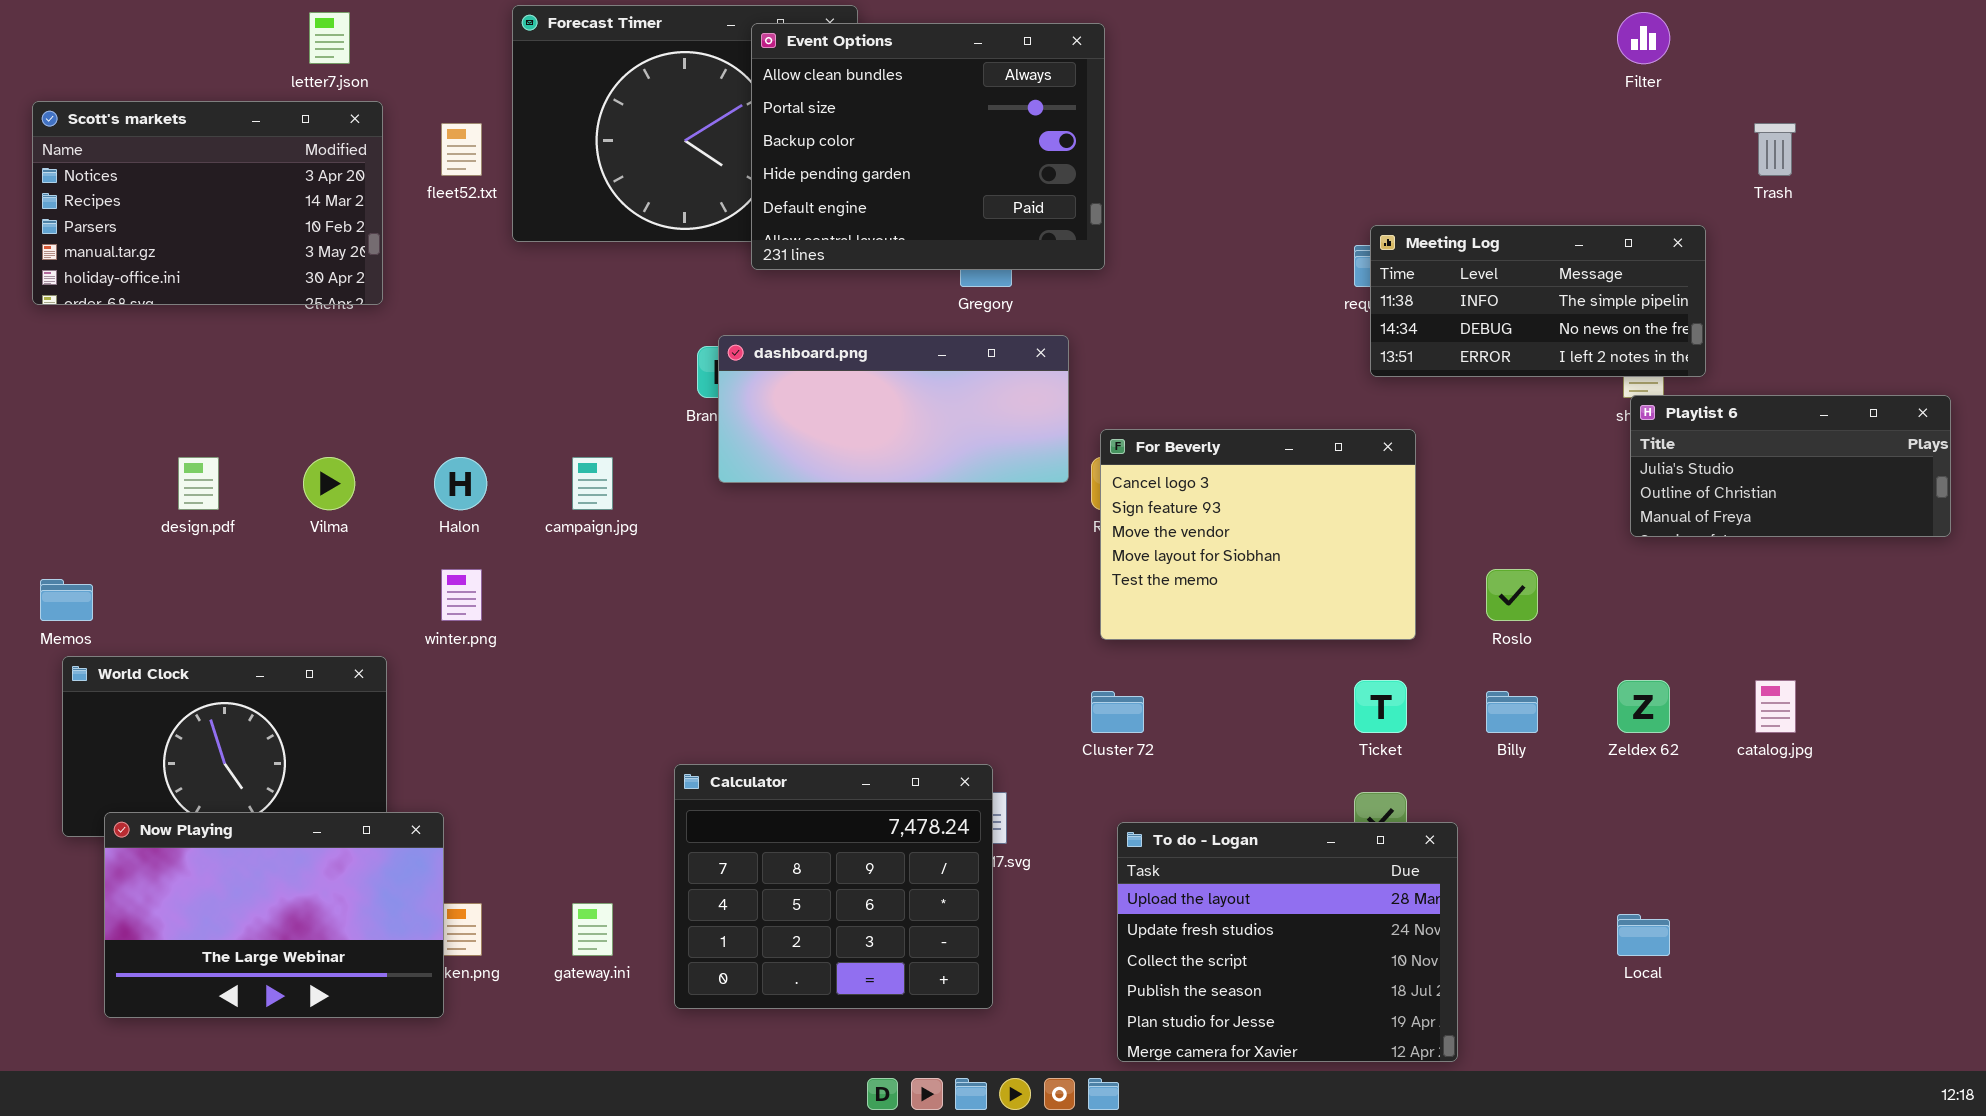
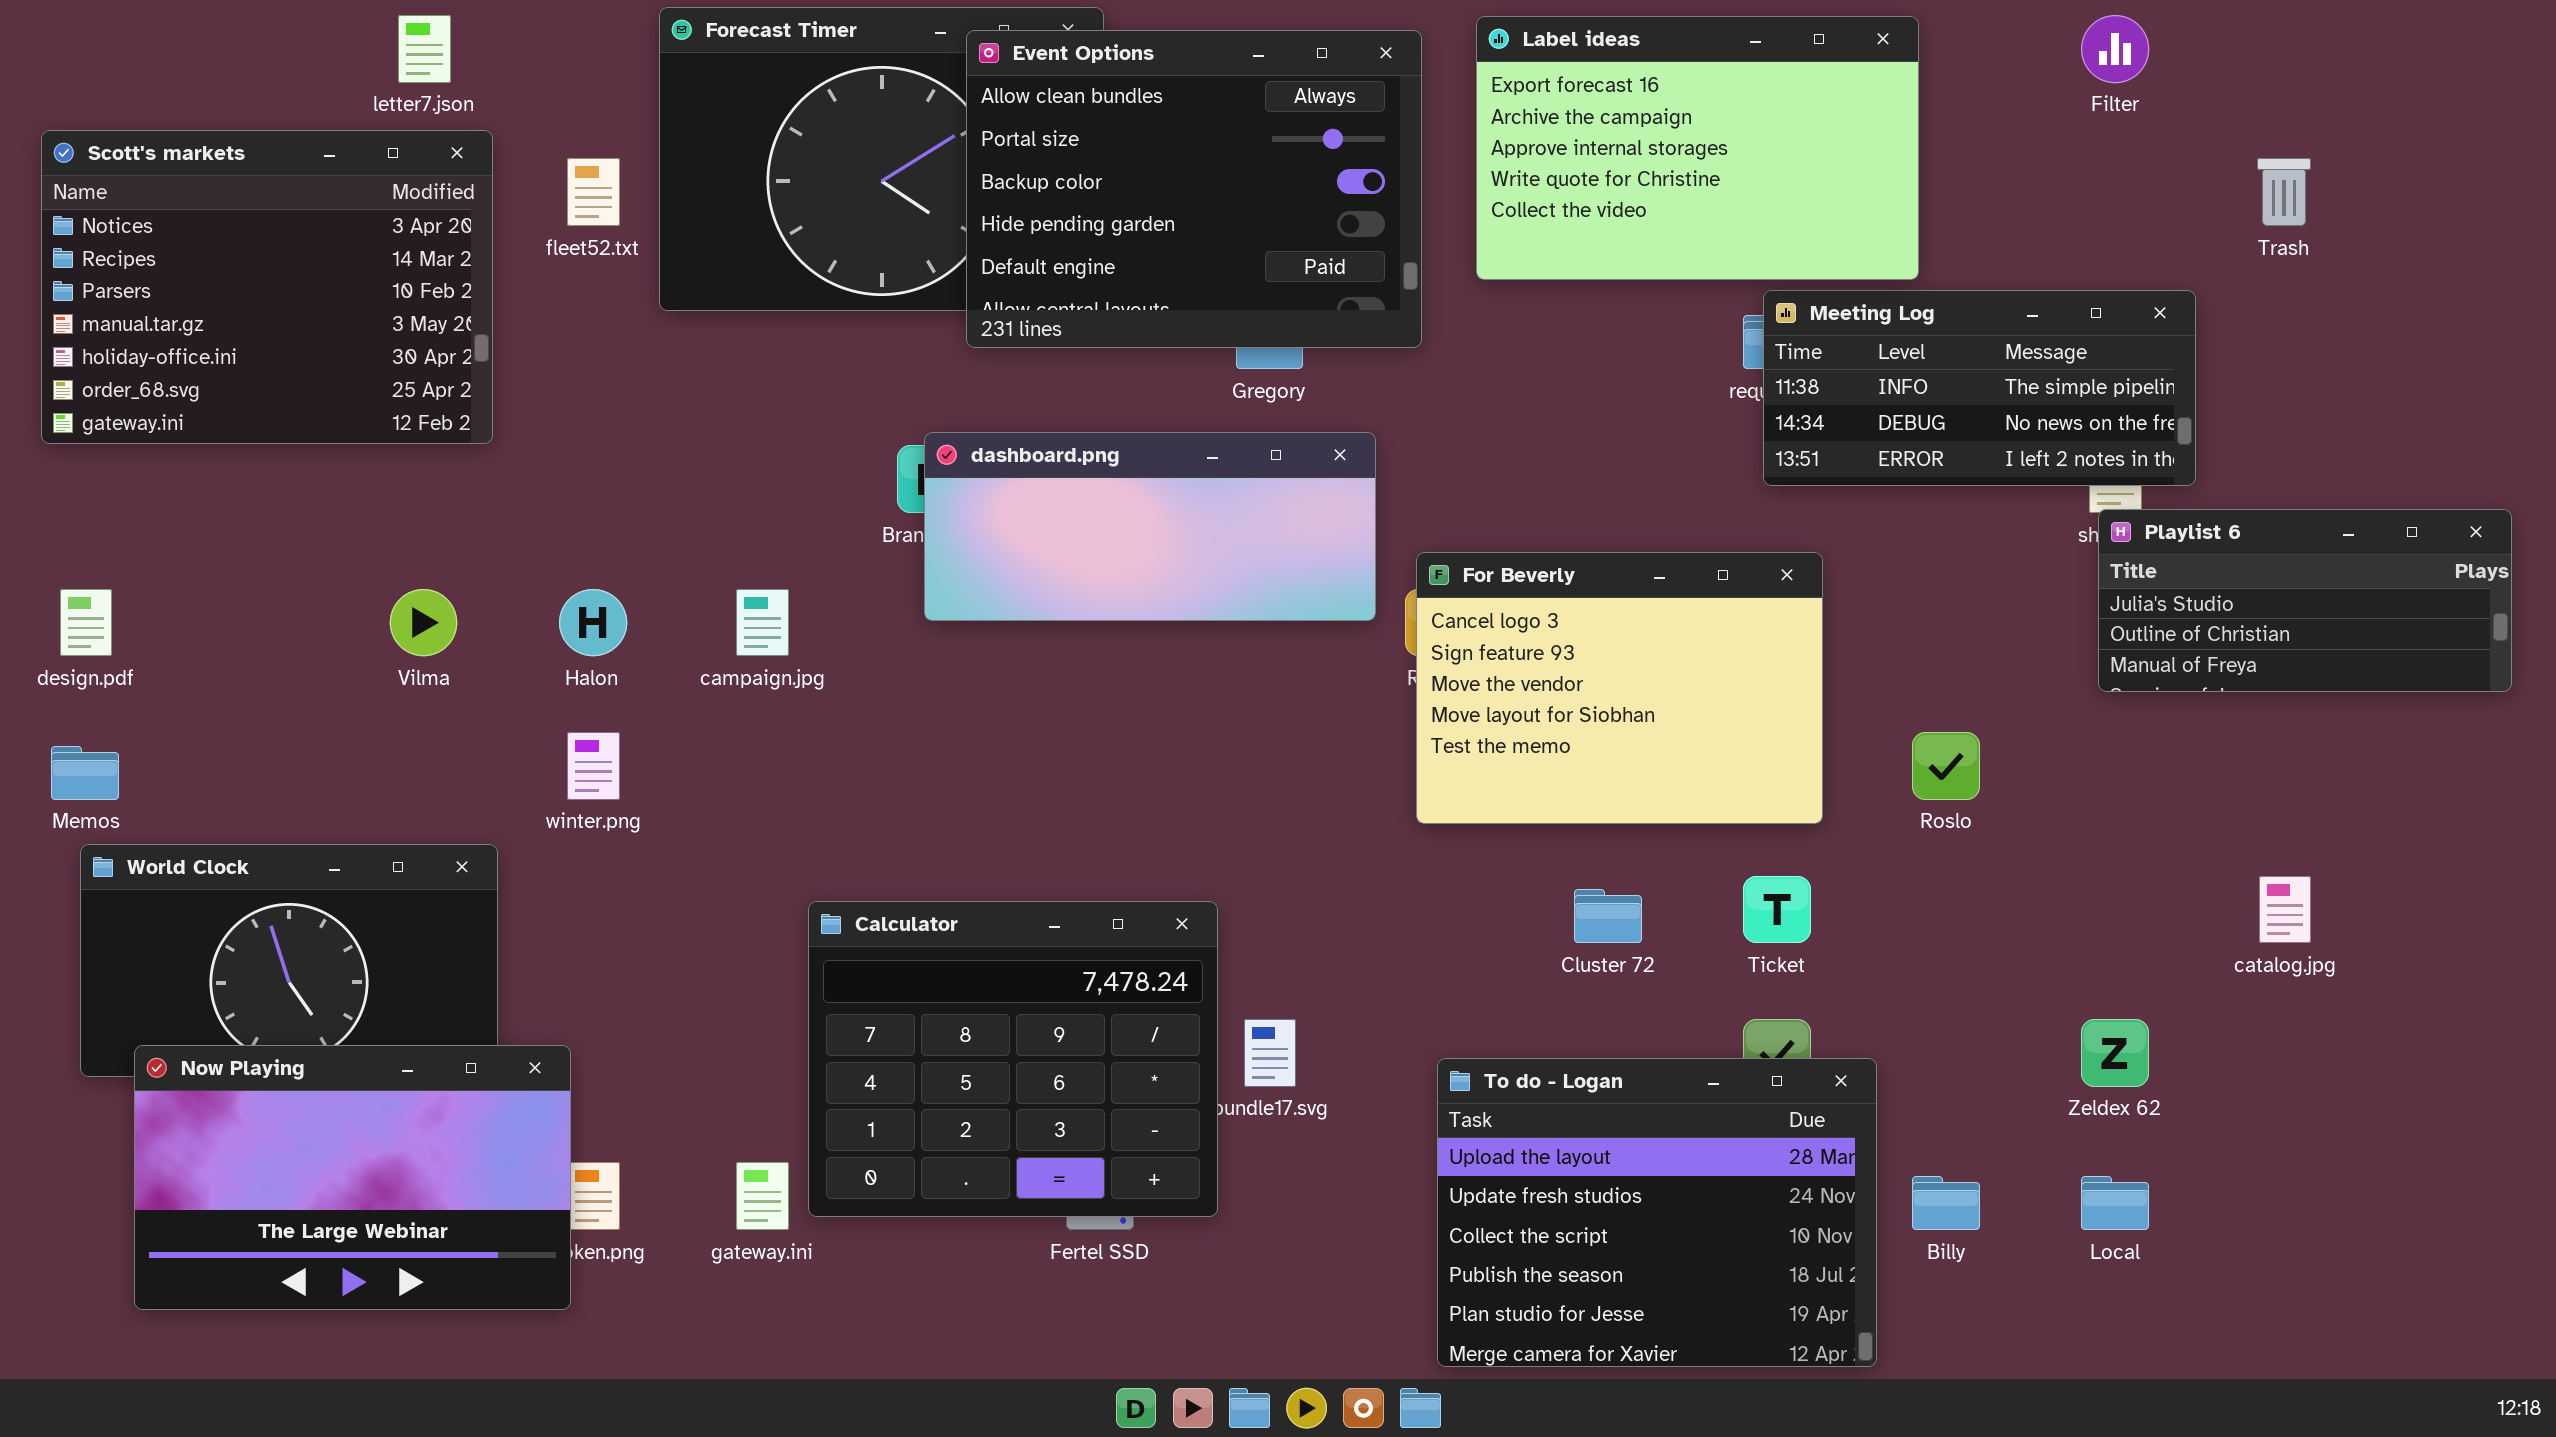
Label ideas: none -> [1476,16,1919,280], opened
Scott's markets: [32,101,383,305] -> [41,130,493,444], resized
design.pdf: [178,457,219,510] -> [60,589,112,656], moved
Zeldex 62: [1617,680,1670,733] -> [2081,1019,2149,1087], moved
Cluster 72: [1091,691,1144,733] -> [1574,889,1642,943], moved
Billy: [1486,691,1538,733] -> [1912,1176,1980,1230], moved
Calculator: [674,764,993,1009] -> [808,901,1218,1217], moved

